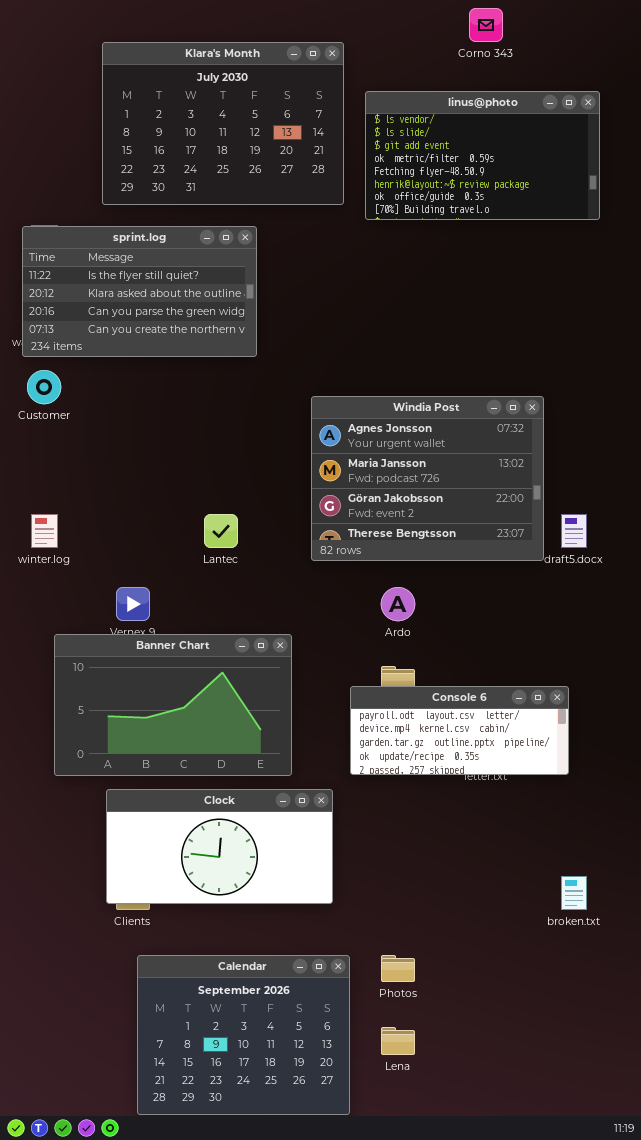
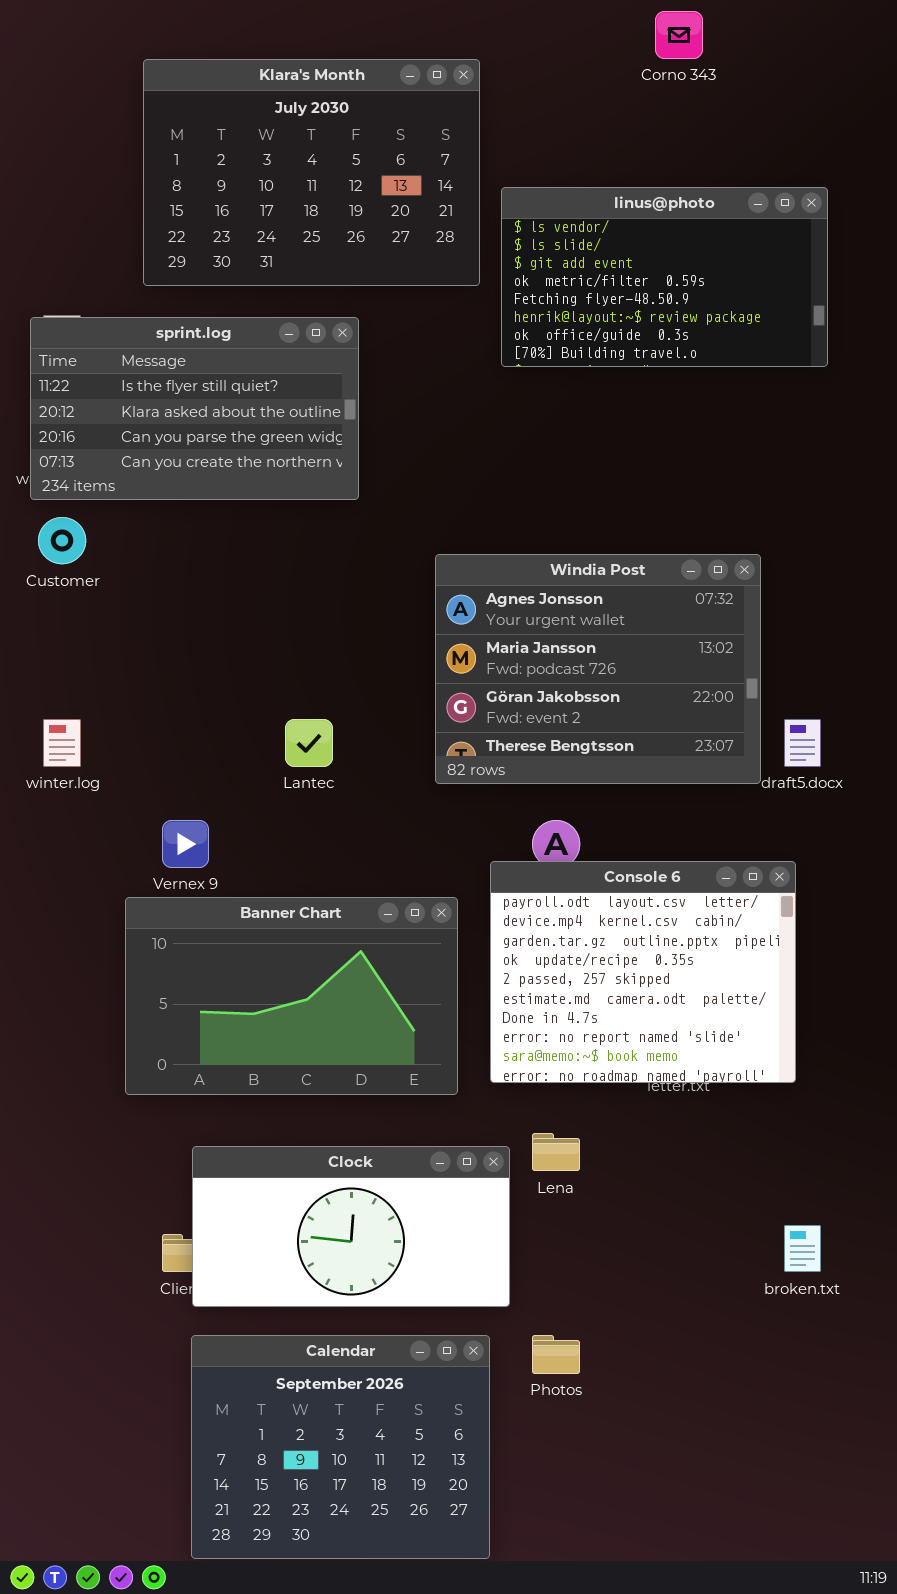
linus@photo: [365,91,600,220] -> [501,187,828,367], moved
Banner Chart: [54,634,292,776] -> [125,897,458,1095], moved
Console 6: [350,686,569,775] -> [490,861,796,1083], resized
Clock: [106,789,333,904] -> [192,1146,510,1307], moved
Lena: [381,1027,415,1055] -> [532,1133,580,1171], moved

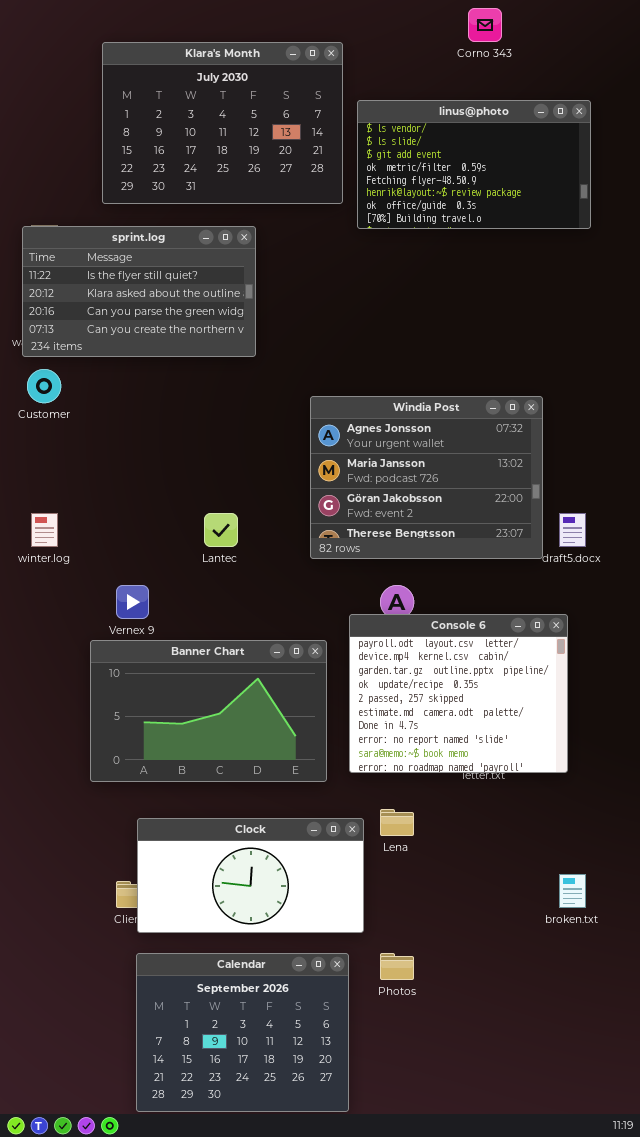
linus@photo: [501,187,828,367] -> [357,100,591,229], moved

